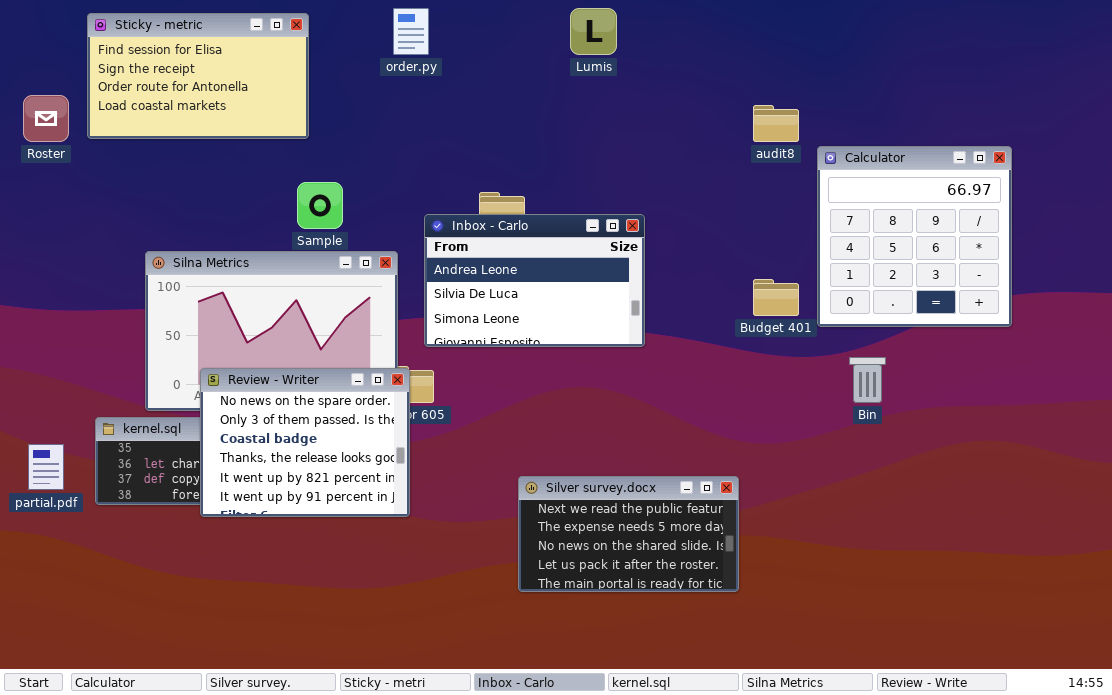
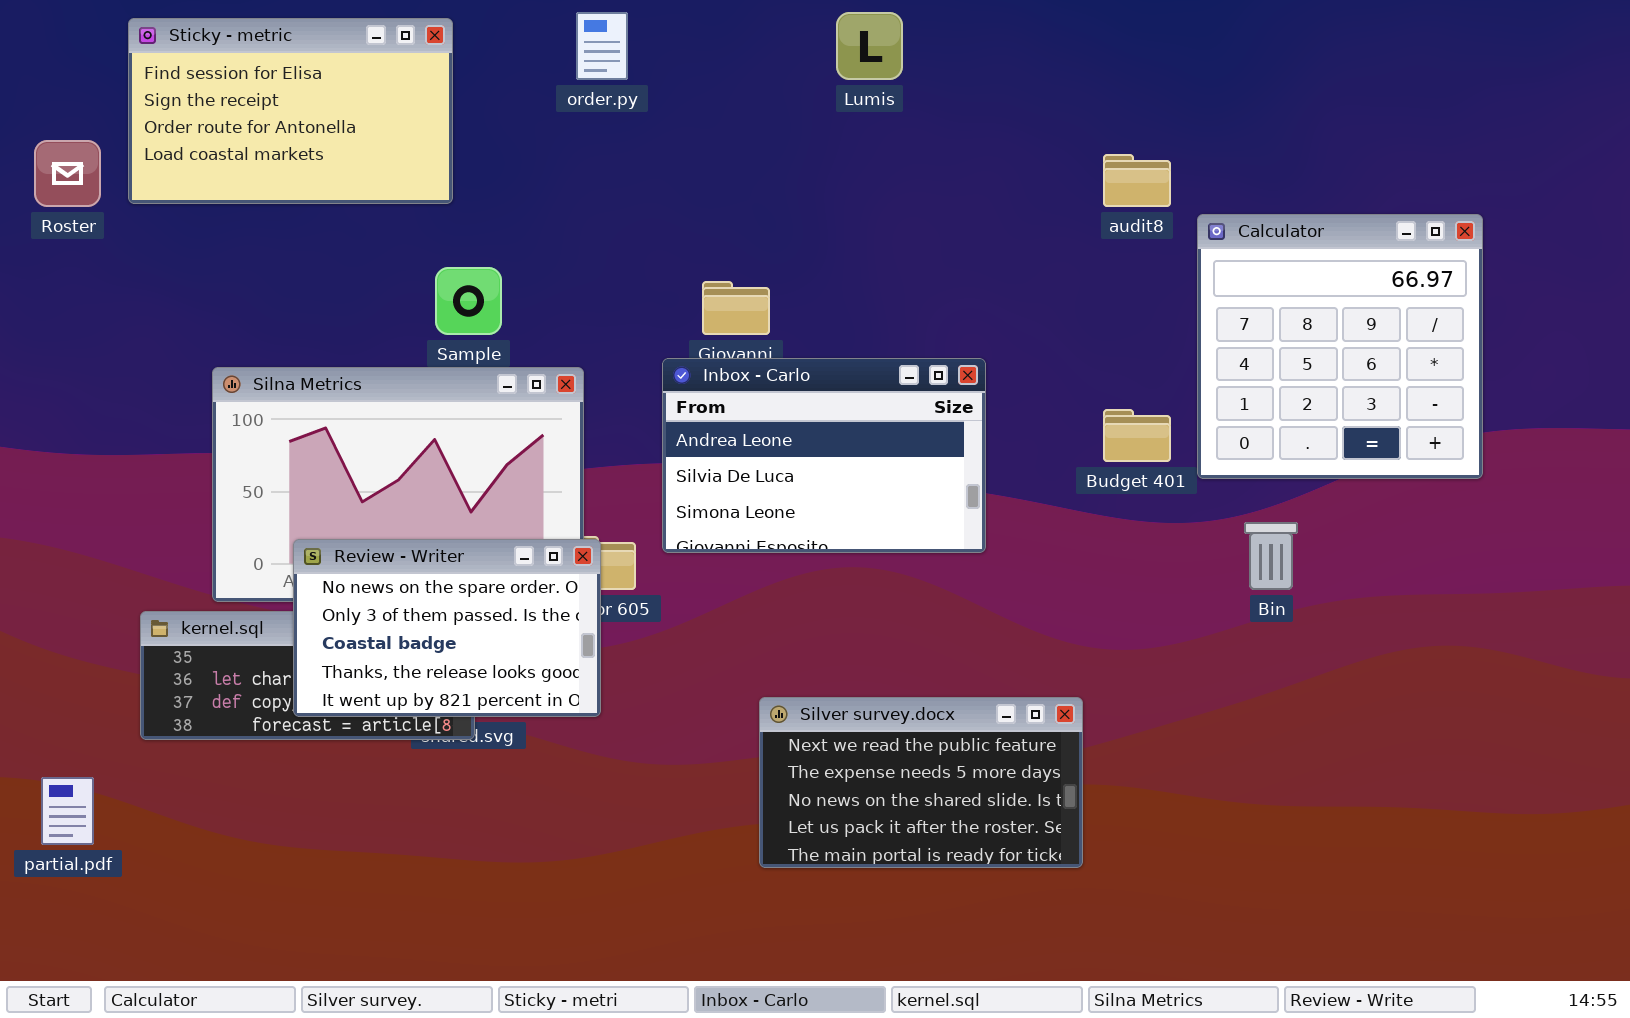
Inbox - Carlo: [424,214,645,347] -> [662,358,986,553], moved
Review - Writer: [200,368,410,517] -> [293,539,601,717], resized
partial.pdf: [28,444,64,490] -> [41,777,94,845], moved

